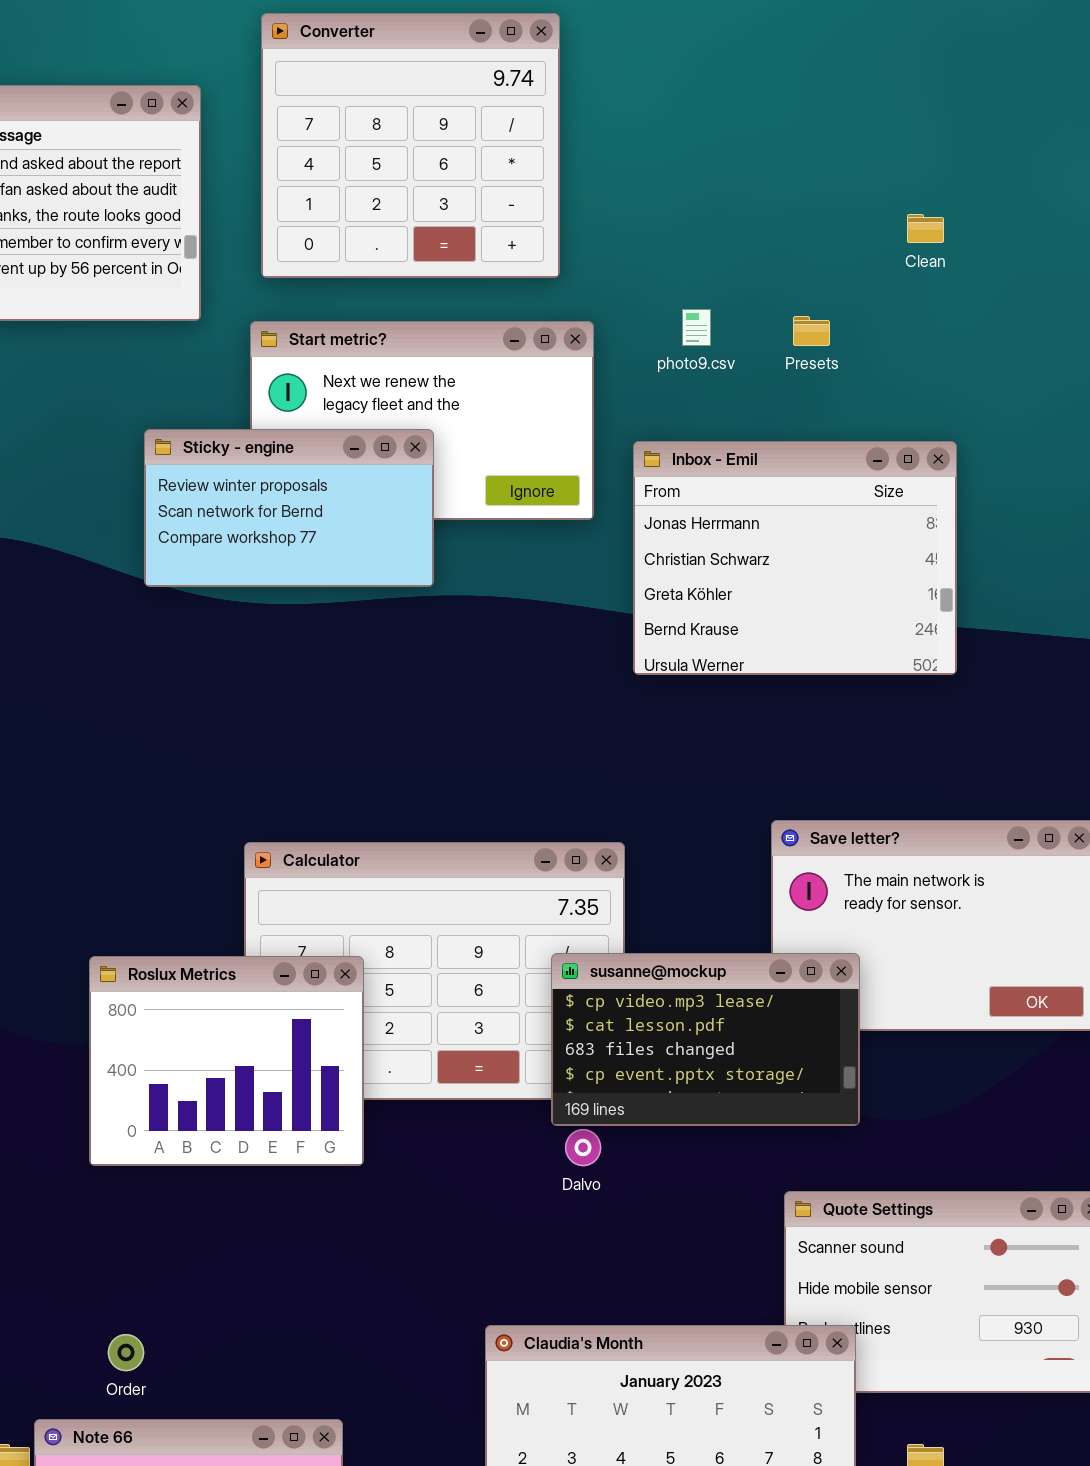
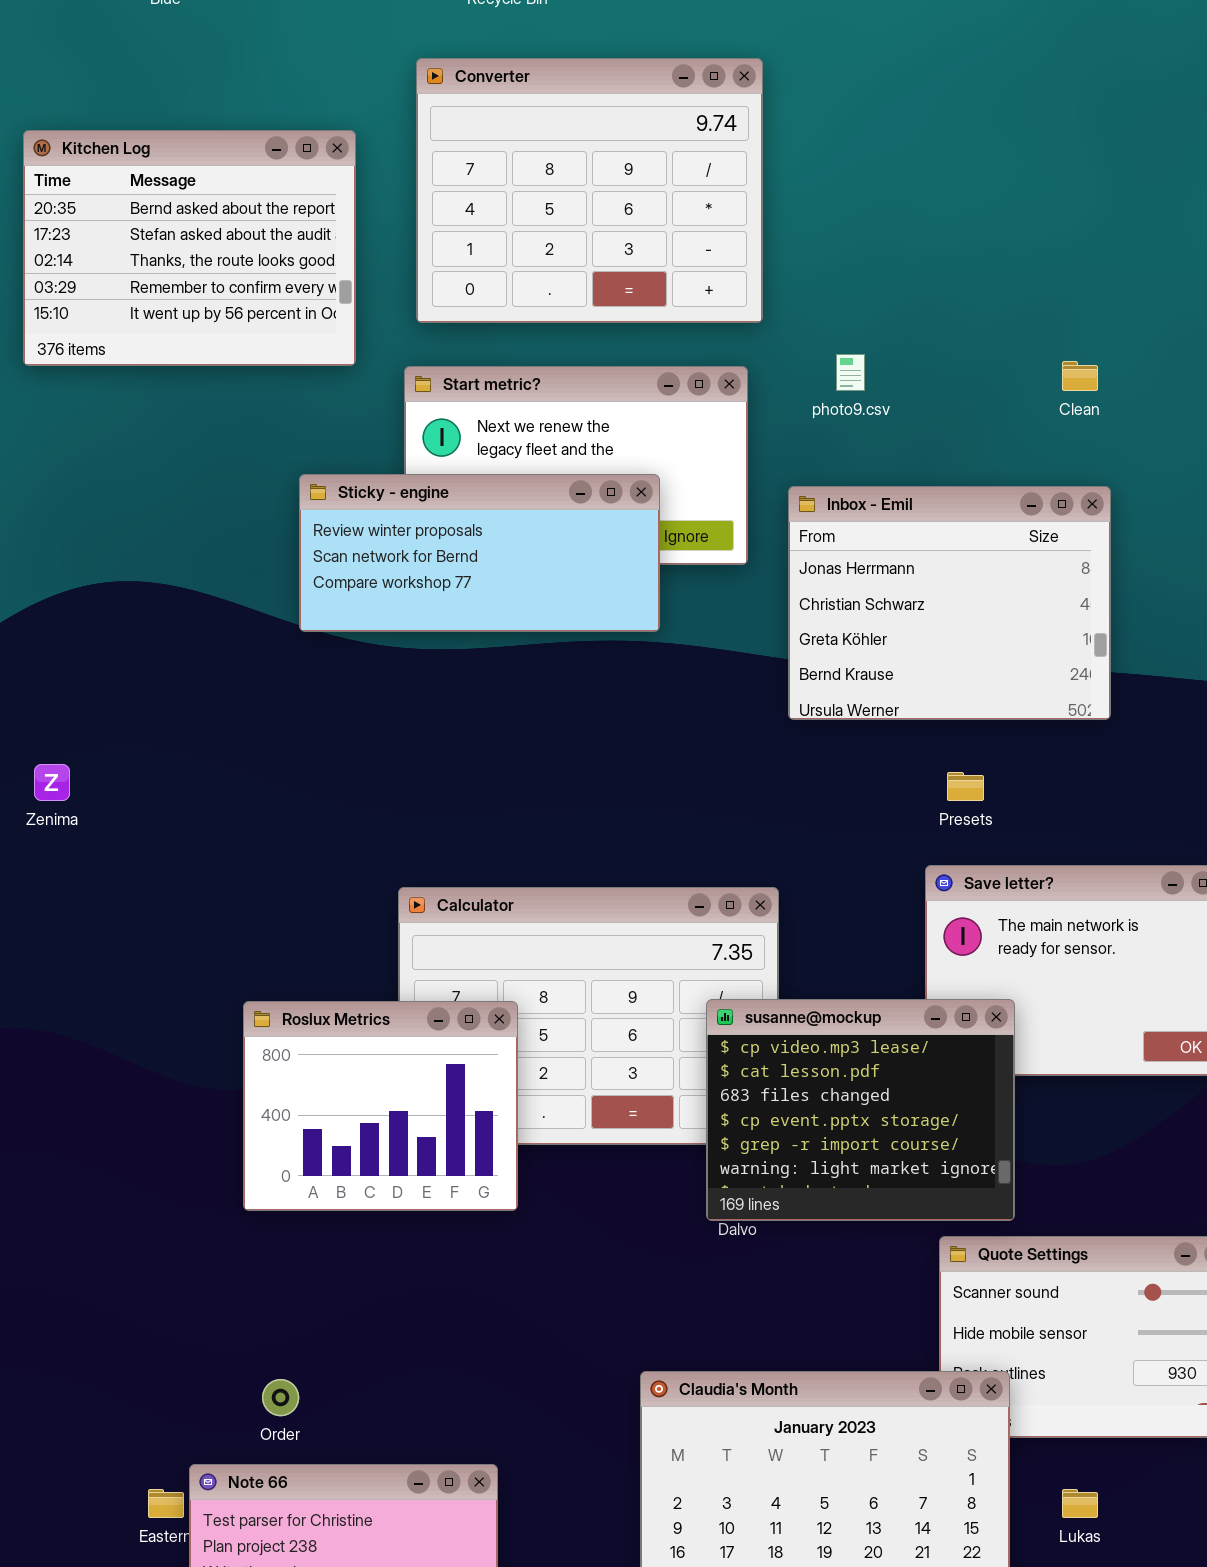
Converter: [261,13,560,278] -> [416,58,763,323], resized
Clean: [907,214,944,243] -> [1062,361,1098,391], moved
Presets: [793,316,830,346] -> [947,772,984,801], moved
Sticky - engine: [144,429,434,587] -> [299,474,660,632], resized
susanne@mockup: [551,953,860,1126] -> [706,999,1015,1221], resized

